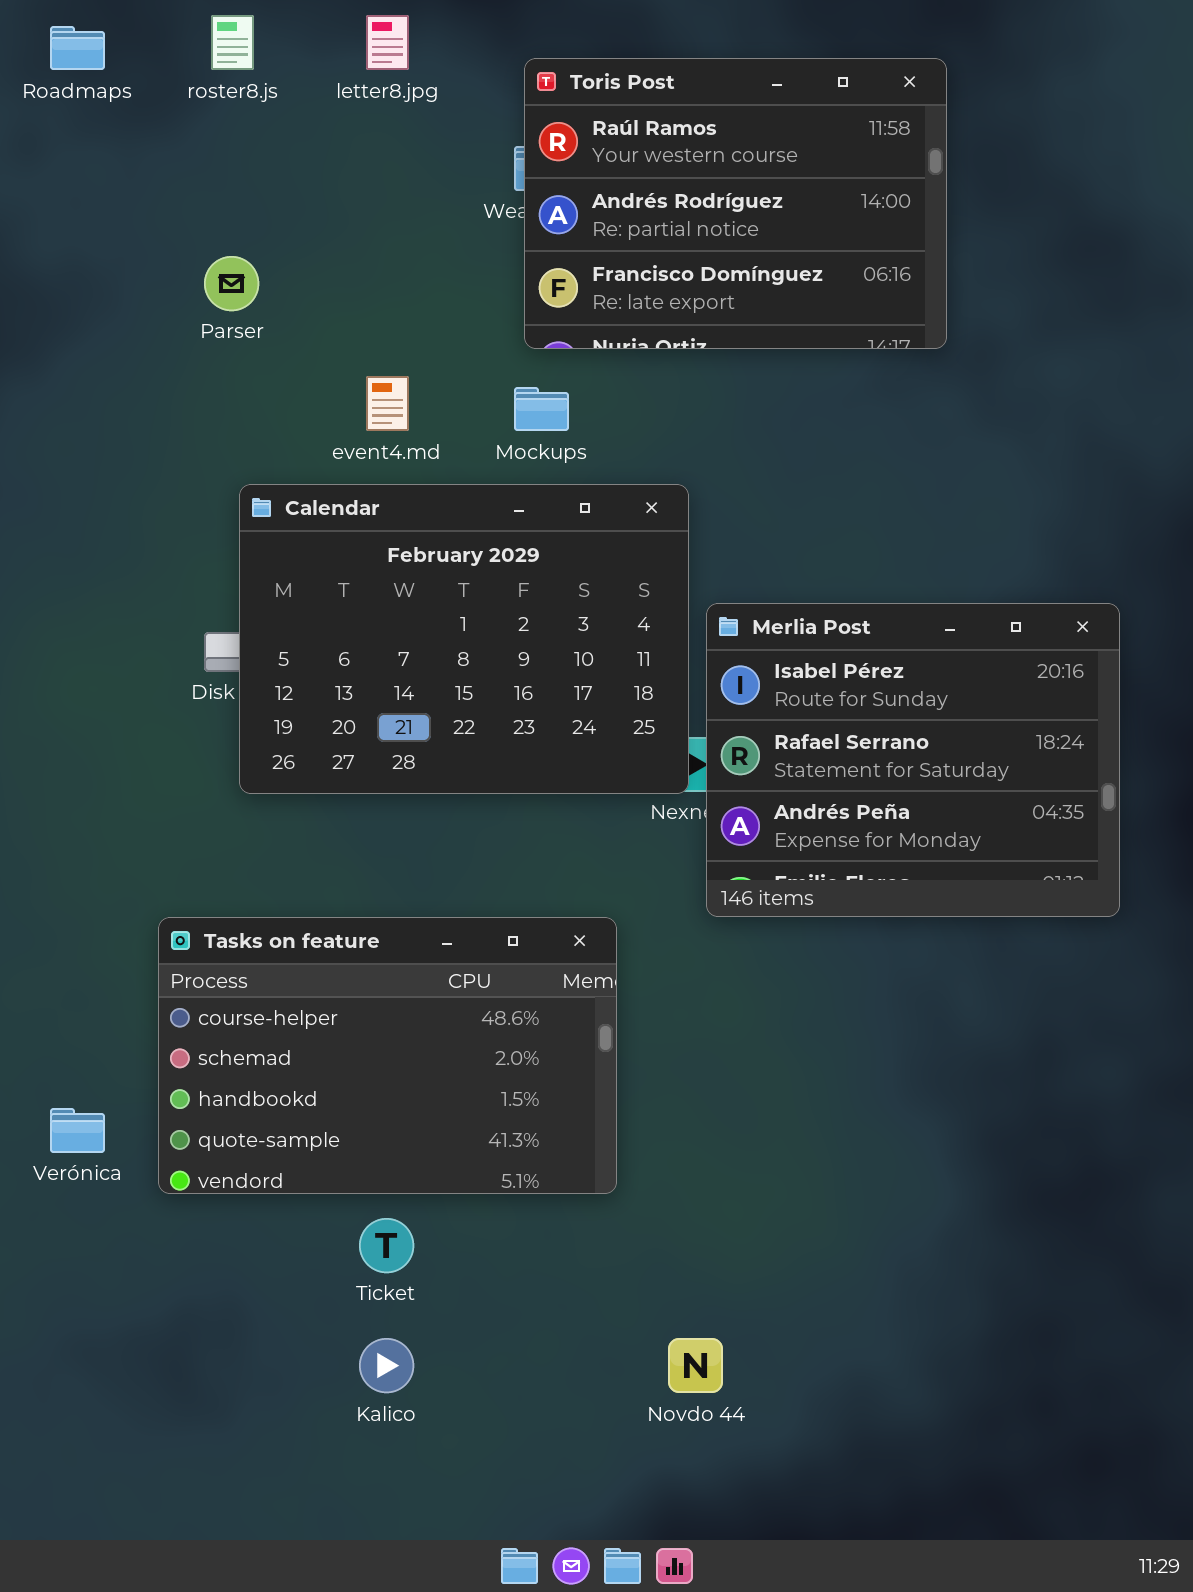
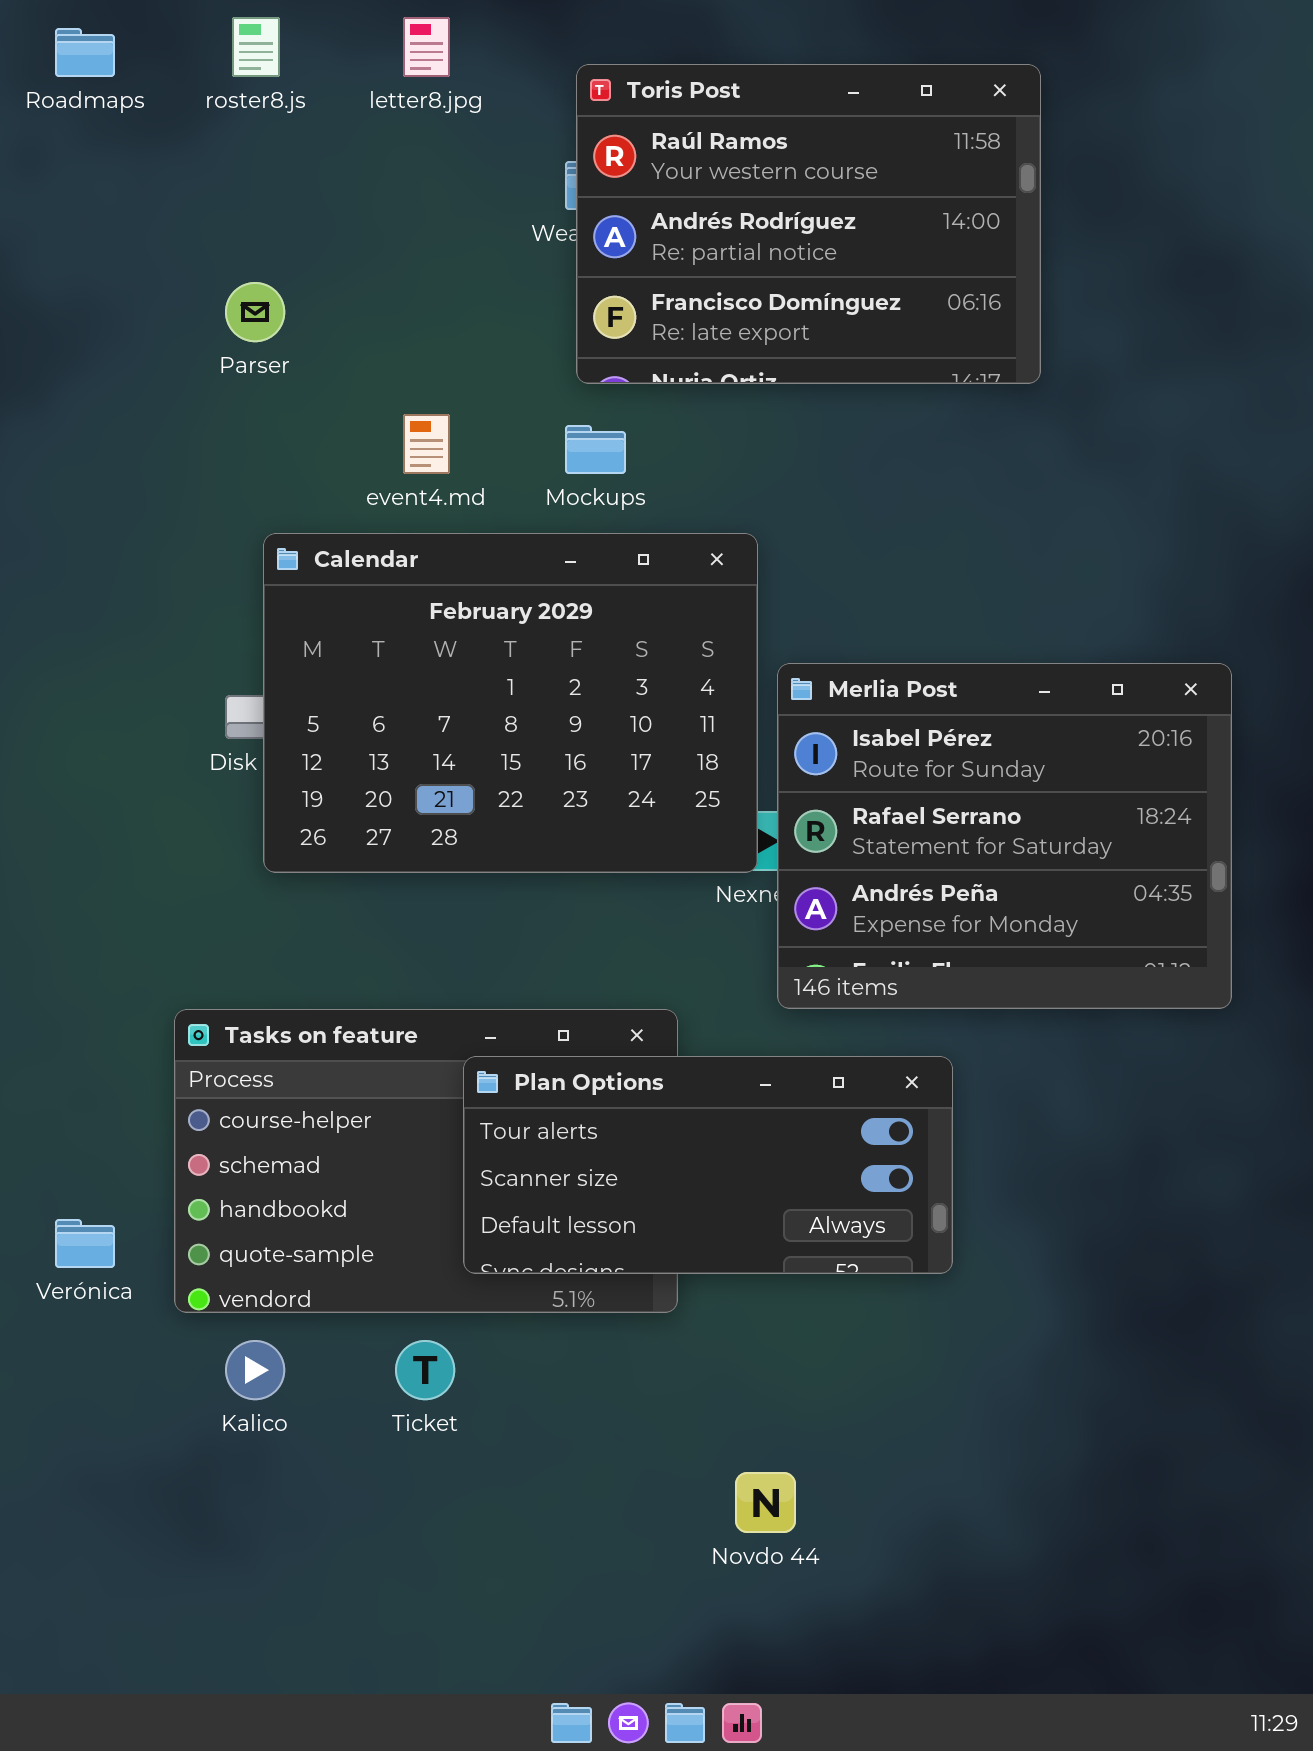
Plan Options: none -> [463,1056,953,1274], opened
Kalico: [359,1338,414,1393] -> [225,1340,285,1400], moved

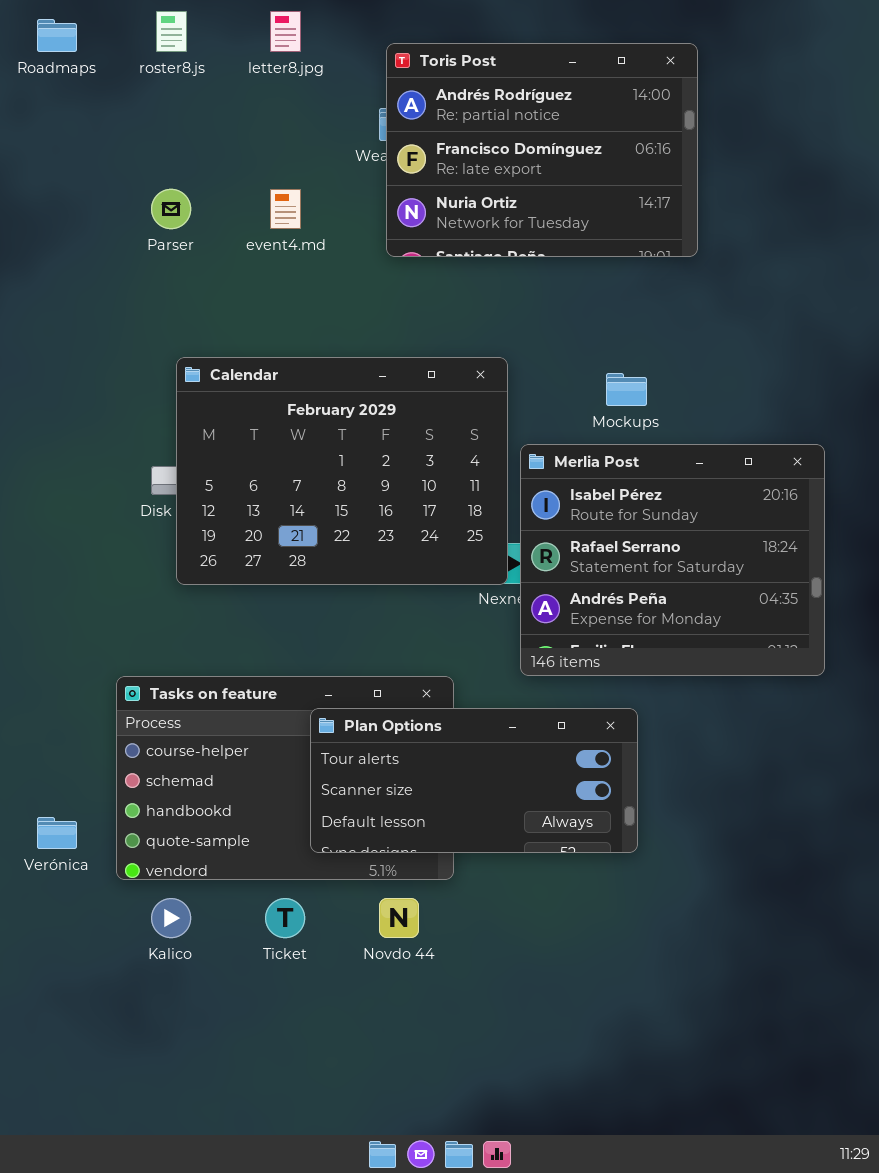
Toris Post: [576,64,1041,384] -> [386,43,698,257], scrolled down 1 row
event4.md: [403,414,450,474] -> [270,189,301,229], moved
Mockups: [565,425,626,474] -> [606,373,647,406], moved
Novdo 44: [735,1472,796,1533] -> [379,898,419,938], moved

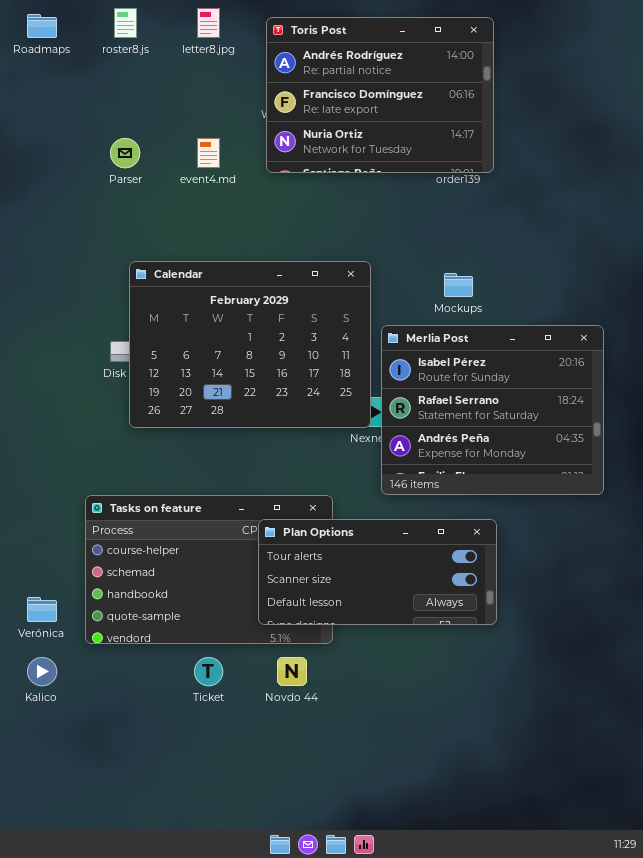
Toris Post: [386,43,698,257] -> [266,17,494,173], moved
Plan Options: [310,708,638,853] -> [258,519,497,625], moved
Kalico: [151,898,191,938] -> [27,657,57,686], moved

